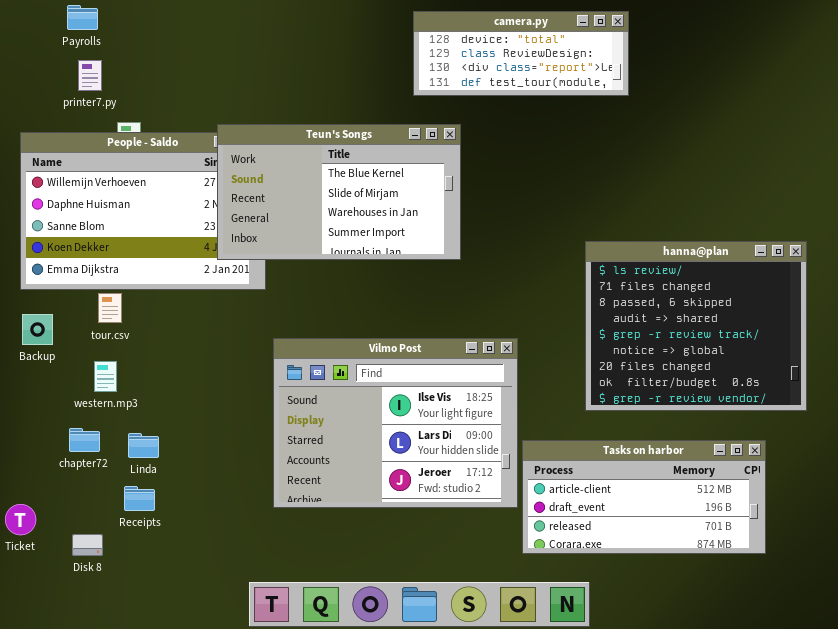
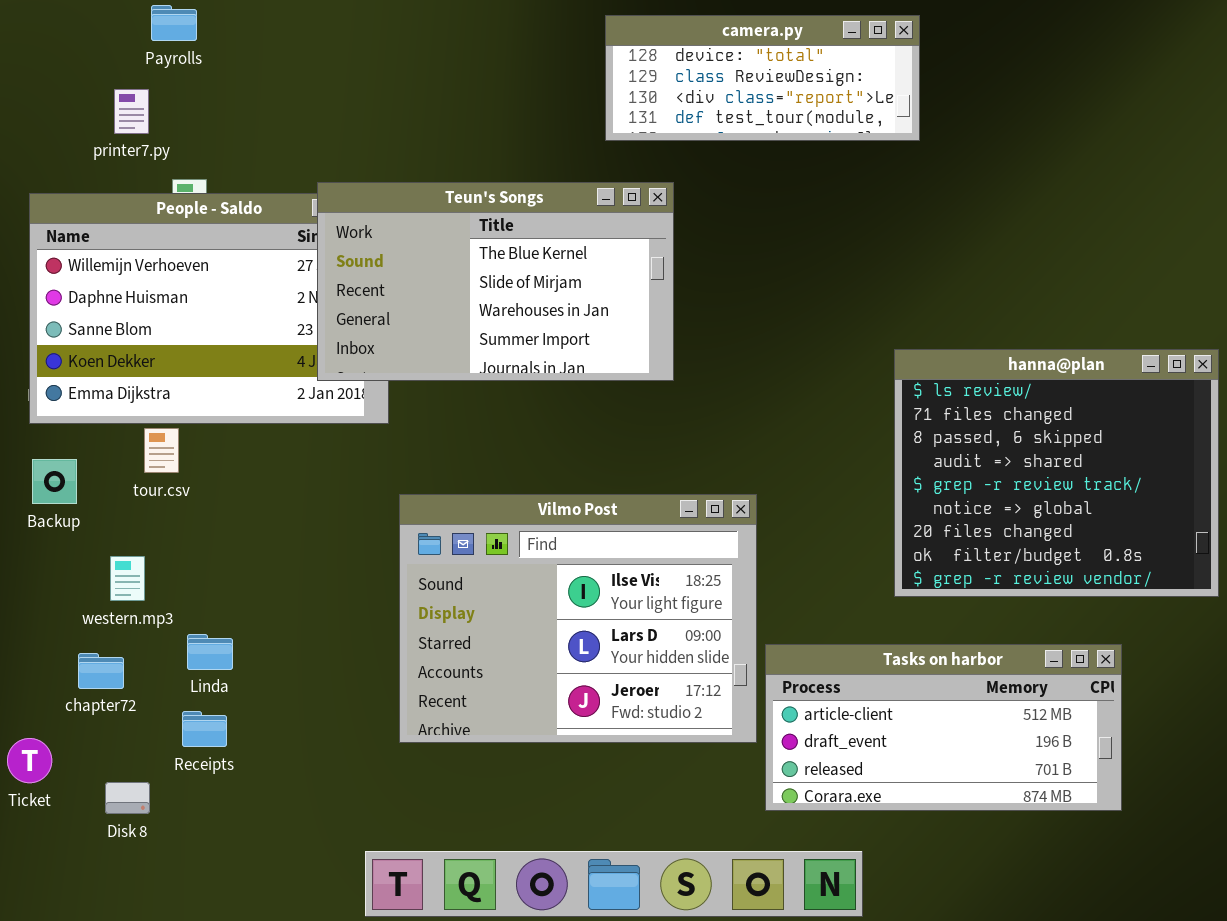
Payrolls: [67,5,98,30] -> [151,5,197,41], moved
hanna@plan: [585,241,807,411] -> [894,349,1219,597], moved
western.mp3: [94,361,117,392] -> [110,556,145,601], moved
chapter72: [69,428,100,452] -> [78,653,124,689], moved

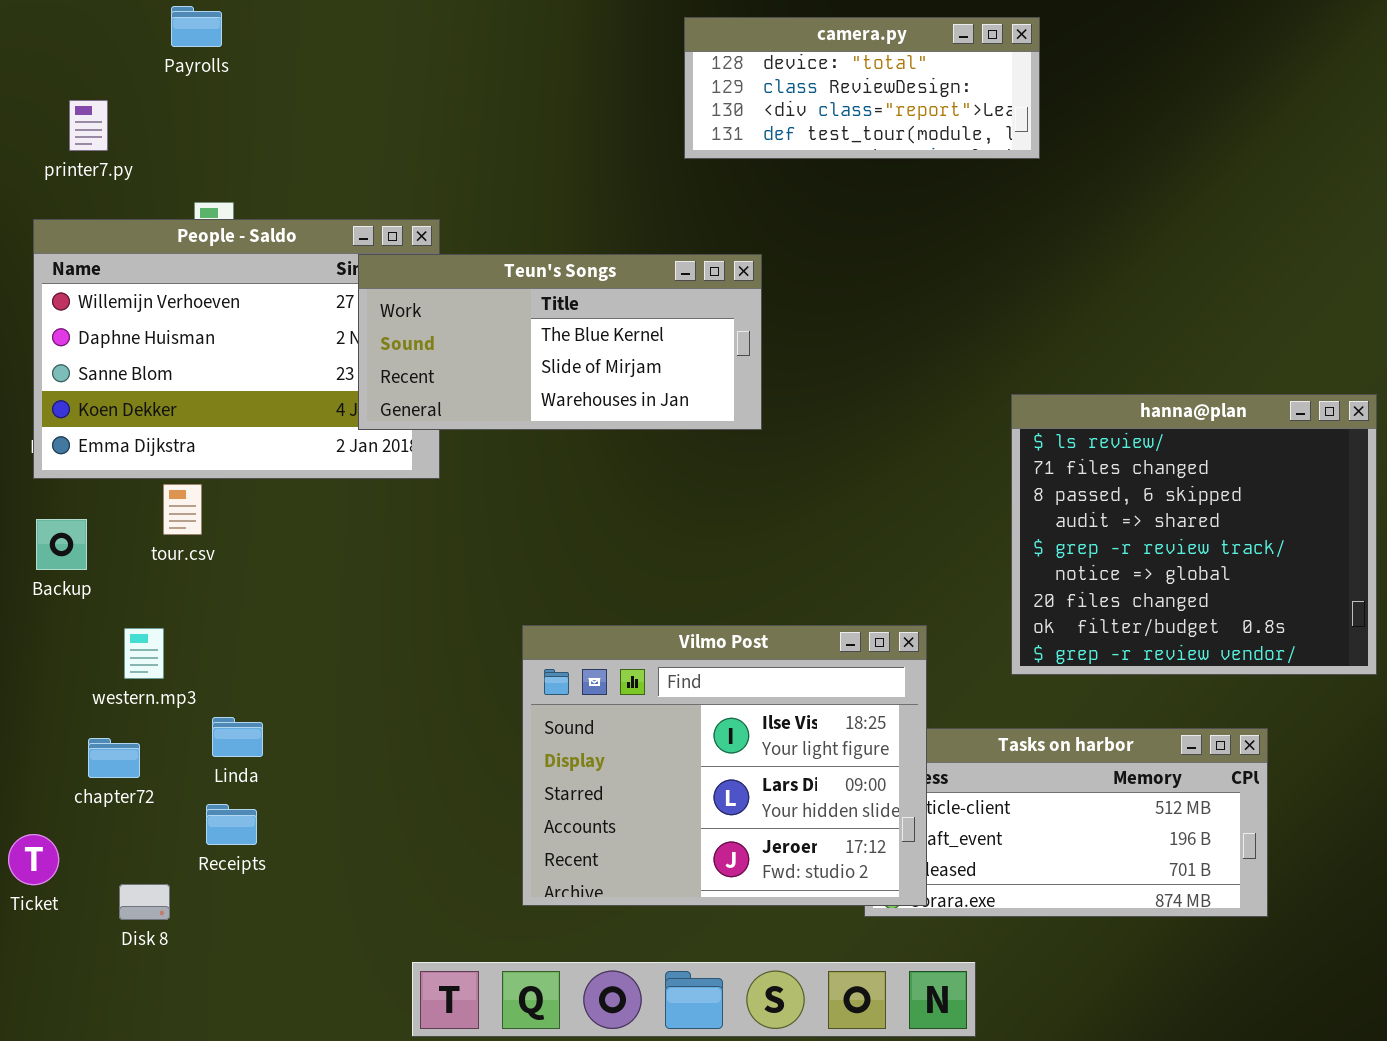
printer7.py: [114,89,149,134] -> [69,100,108,151], moved
Teun's Songs: [317,182,674,381] -> [358,254,762,430], resized
Vilmo Post: [399,494,757,743] -> [522,625,927,906], moved

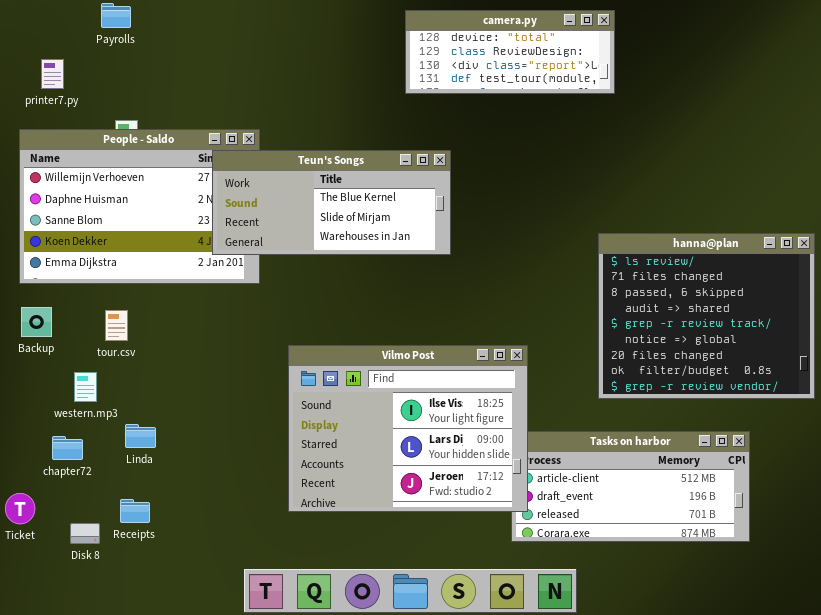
tour.csv: [163,484,202,535] -> [105,310,128,341], moved
Vilmo Post: [522,625,927,906] -> [288,345,528,512], moved
Receipts: [206,804,257,845] -> [120,499,150,523], moved

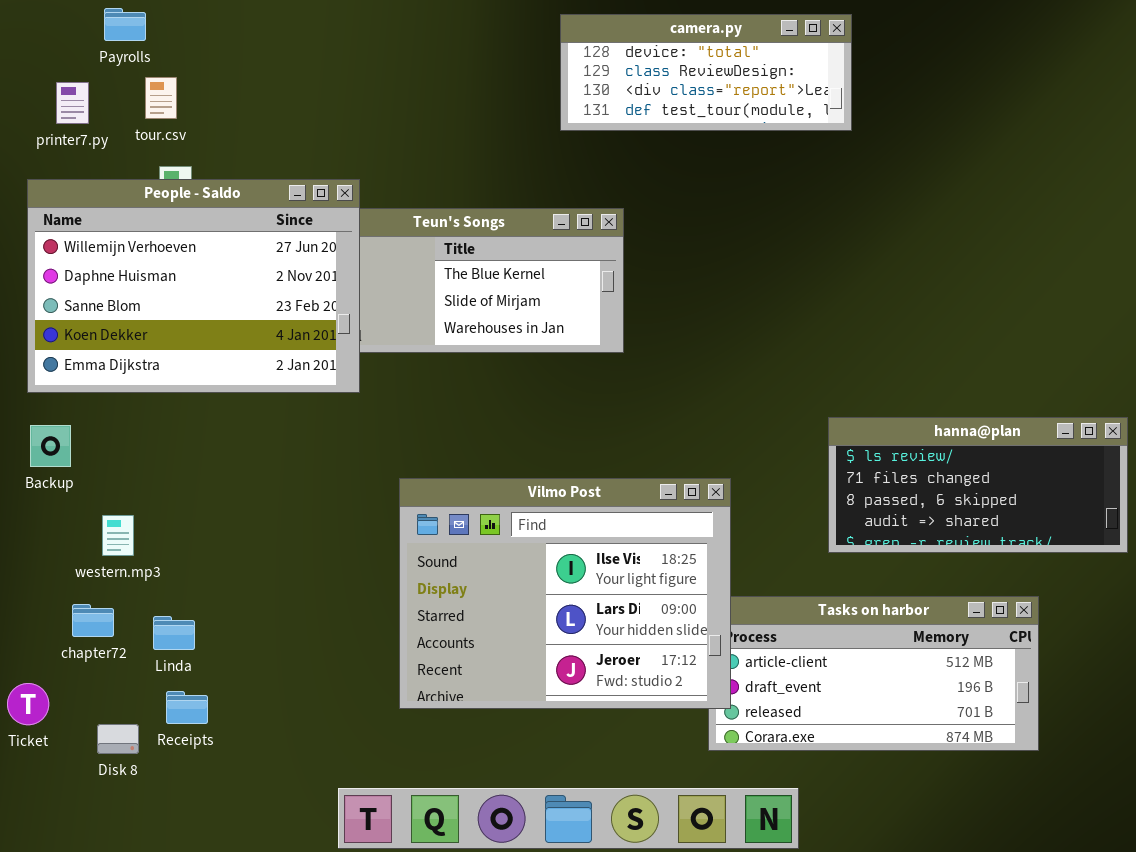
Payrolls: [101,3,131,28] -> [104,8,146,41], moved
People - Saldo: [19,129,260,284] -> [27,179,360,393], raised
hanna@plan: [598,233,815,399] -> [828,417,1128,553], resized
tour.csv: [105,310,128,341] -> [145,77,177,119], moved
Linda: [125,424,156,448] -> [153,616,195,650], moved

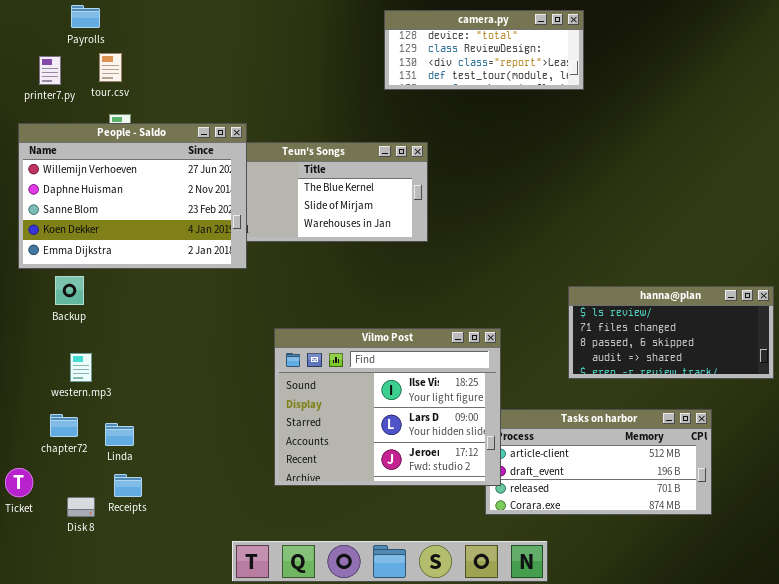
Backup: [30,425,71,467] -> [55,276,84,305], moved

